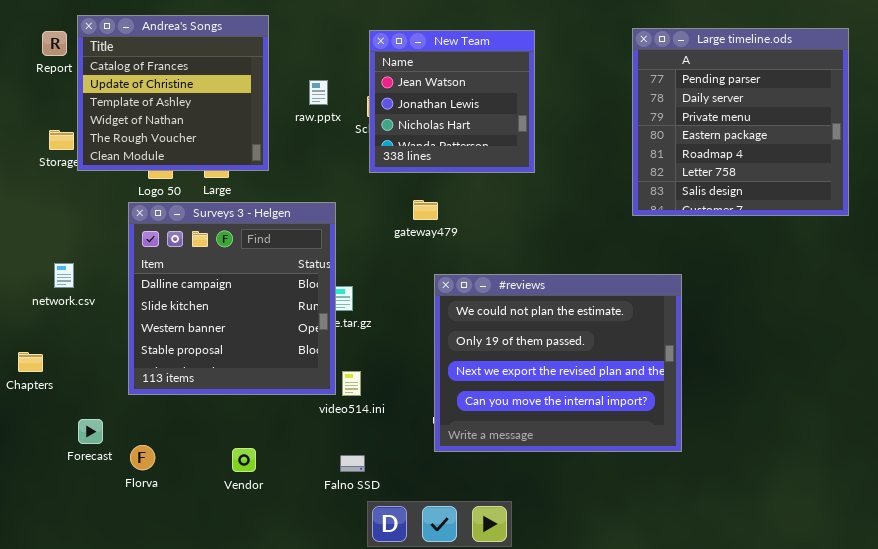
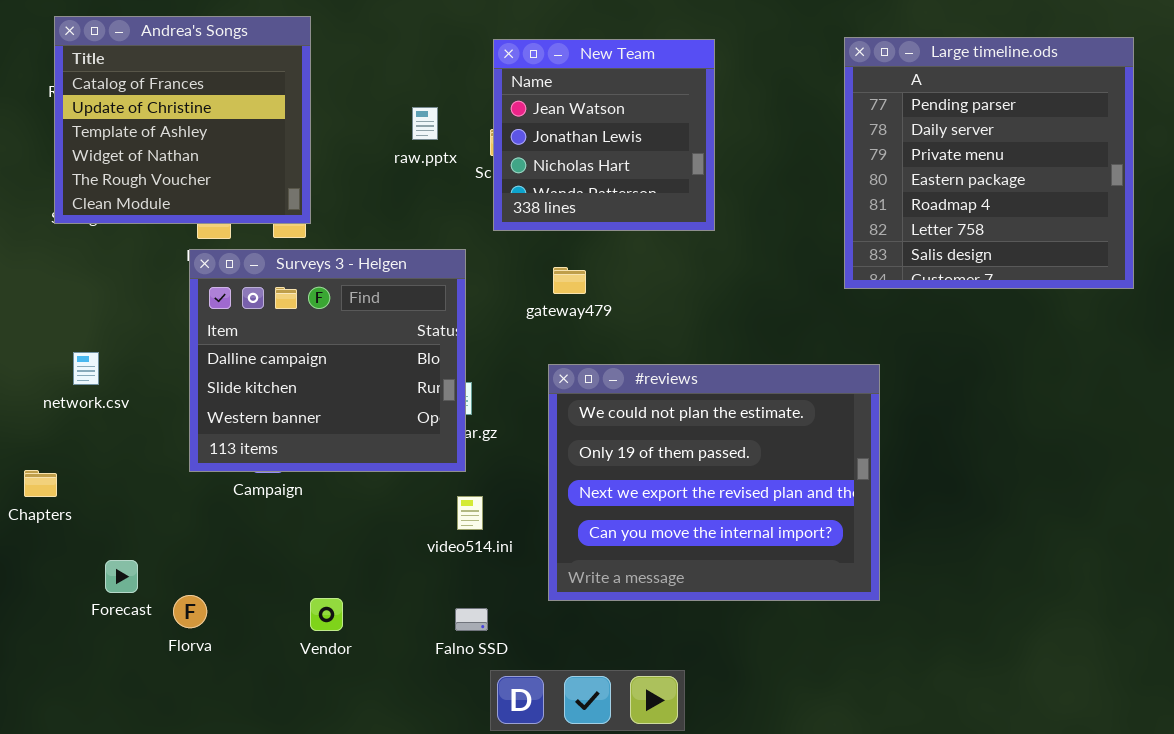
Andrea's Songs: [77,15,269,171] -> [54,16,311,224], moved
Surveys 3 - Helgen: [128,202,336,395] -> [189,249,466,472], moved, resized
#reviews: [434,274,682,452] -> [548,364,880,601], moved

